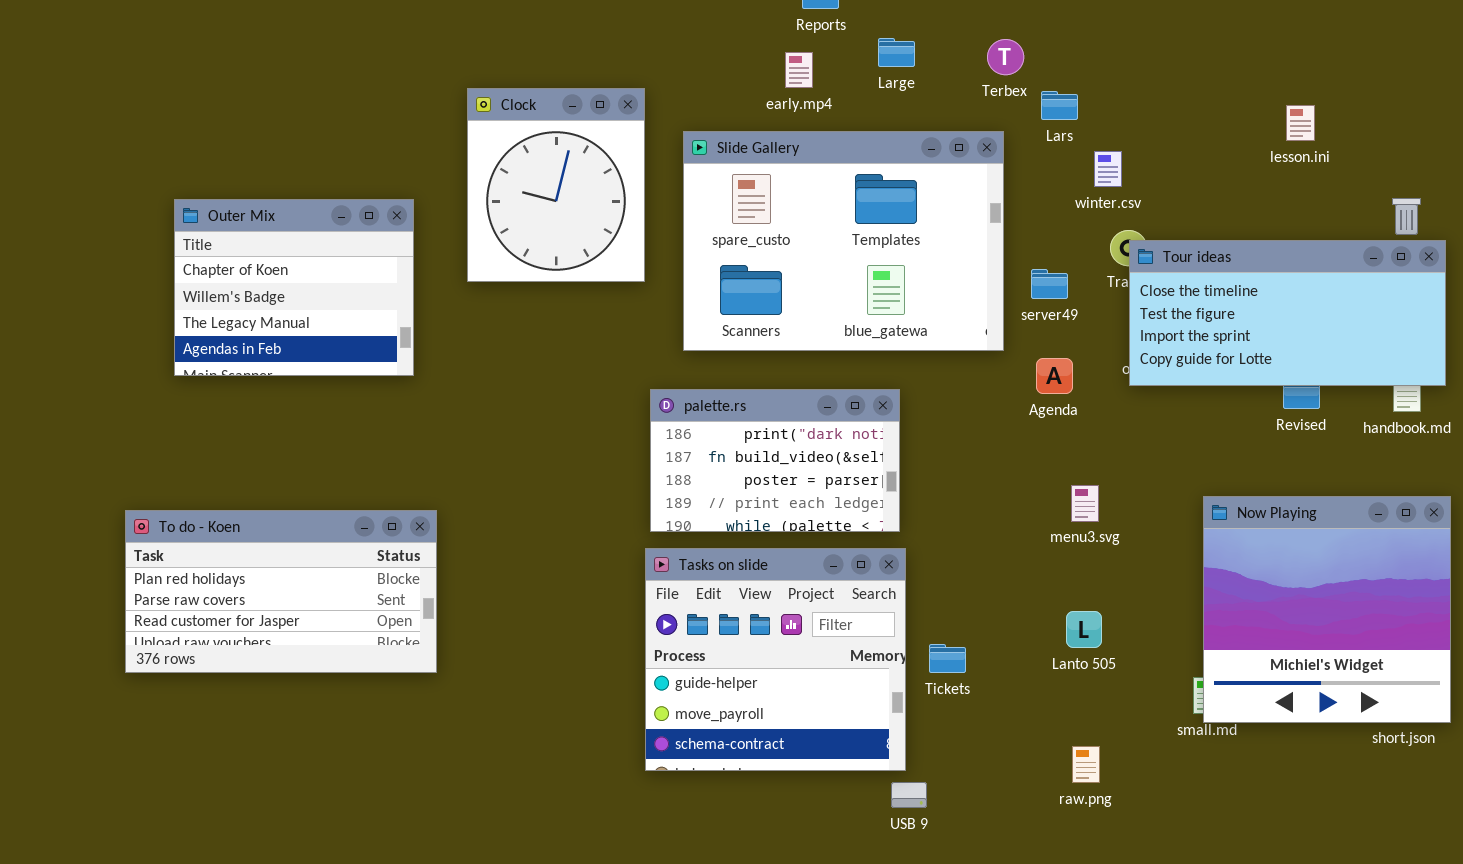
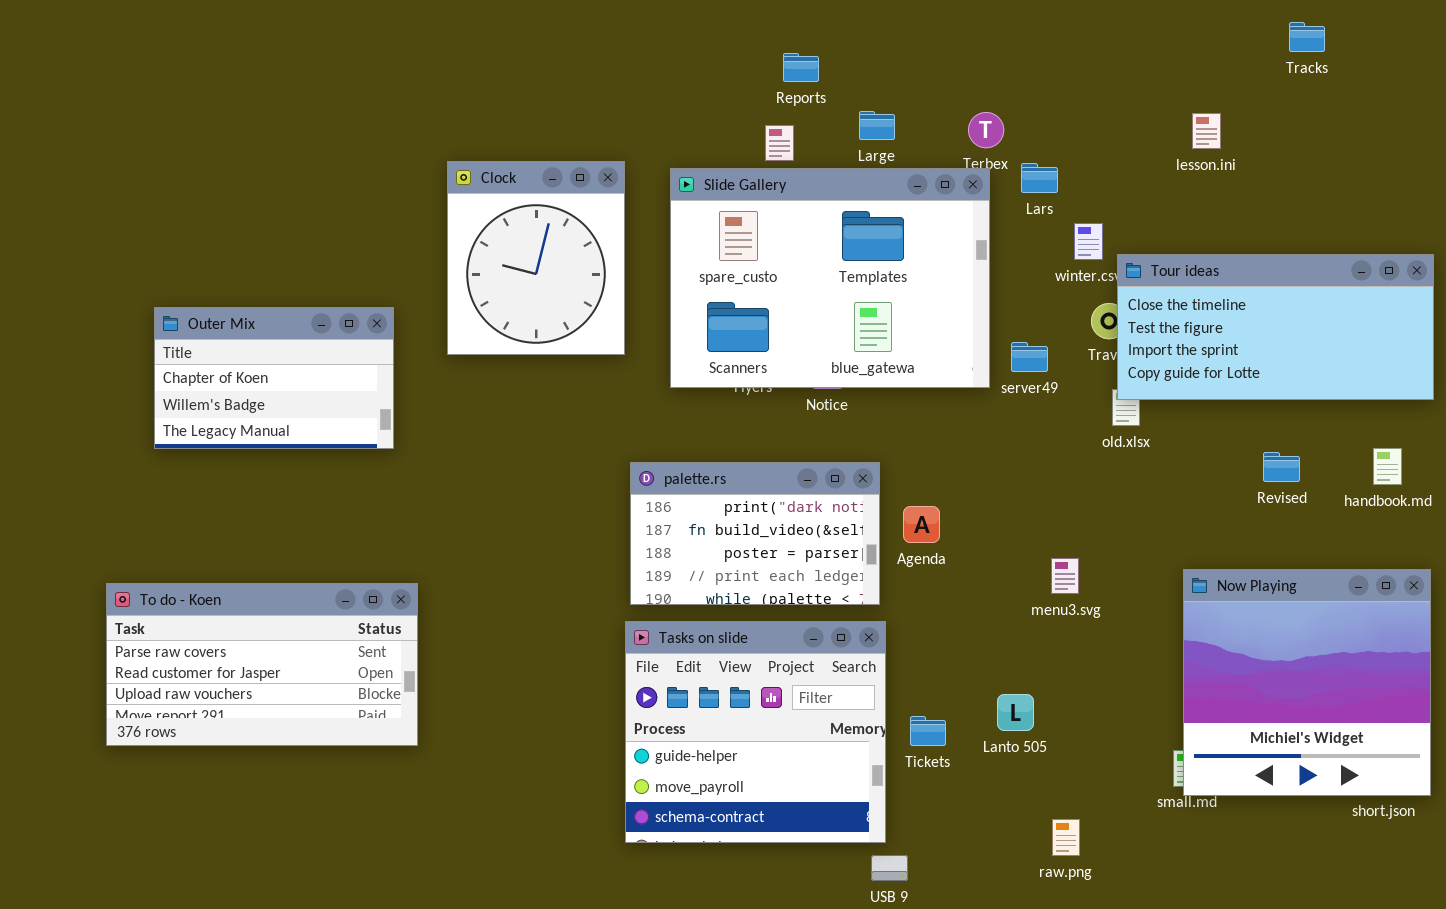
lesson.ini: [1286,105,1315,141] -> [1192,113,1221,149], moved
Slide Gallery: [683,131,1004,351] -> [670,168,990,388], moved
Outer Mix: [174,199,414,376] -> [154,307,394,449], resized
Tour ideas: [1129,240,1446,386] -> [1117,254,1434,400], moved
Agenda: [1036,358,1073,394] -> [903,506,940,543], moved
To do - Koen: [125,510,437,673] -> [106,583,418,746], scrolled down 1 row
Lanto 505: [1066,611,1102,648] -> [997,694,1034,731], moved

